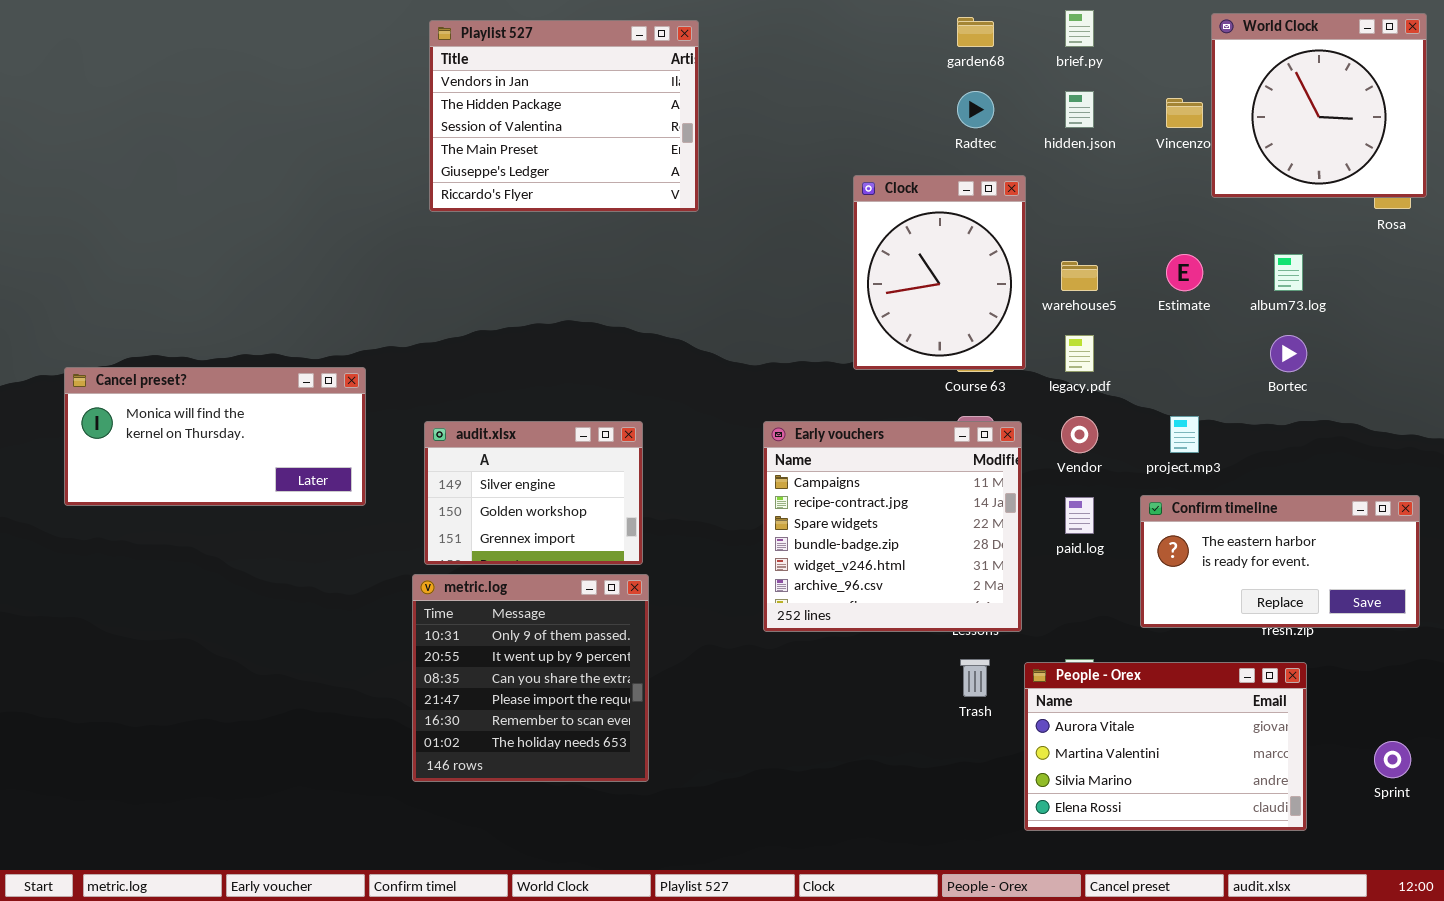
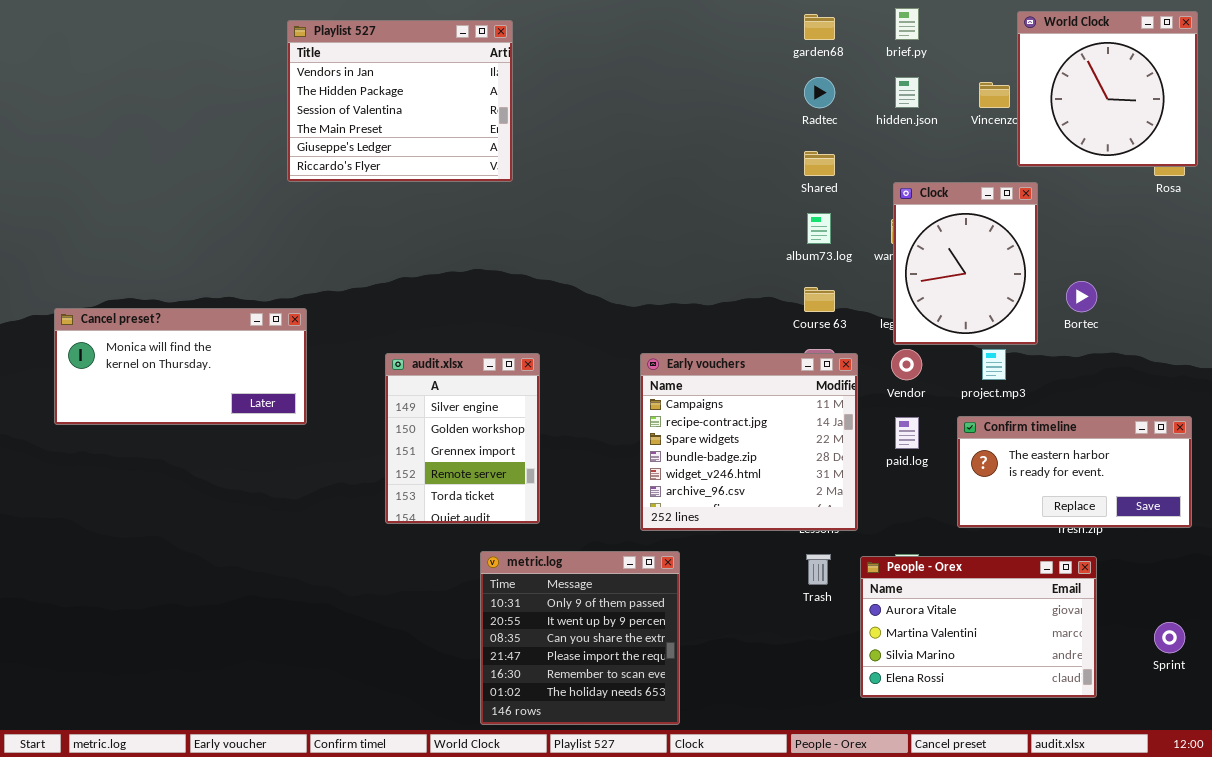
Playlist 527: [429,20,699,212] -> [287,20,513,182], moved
Clock: [853,175,1026,370] -> [893,182,1038,345], moved
album73.log: [1274,254,1303,291] -> [807,213,831,244], moved
audit.xlsx: [424,421,643,565] -> [385,353,540,524], resized
metric.log: [412,574,649,782] -> [480,551,680,725], moved

